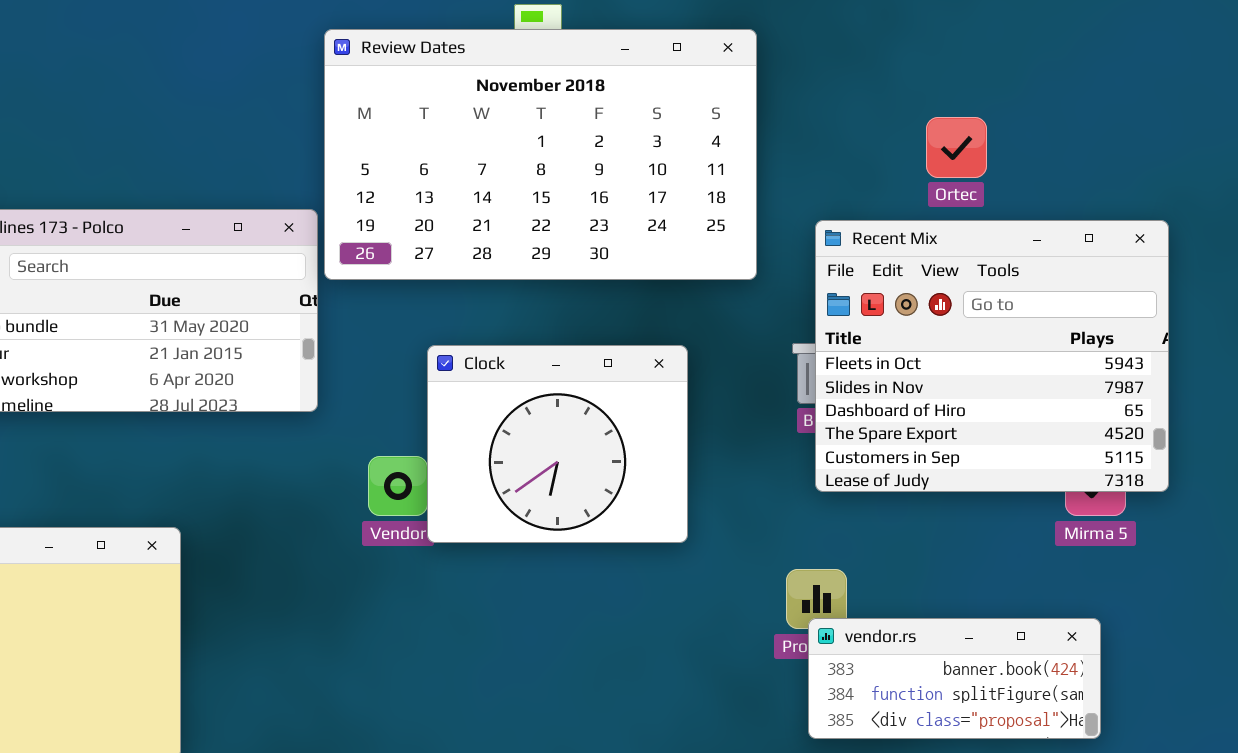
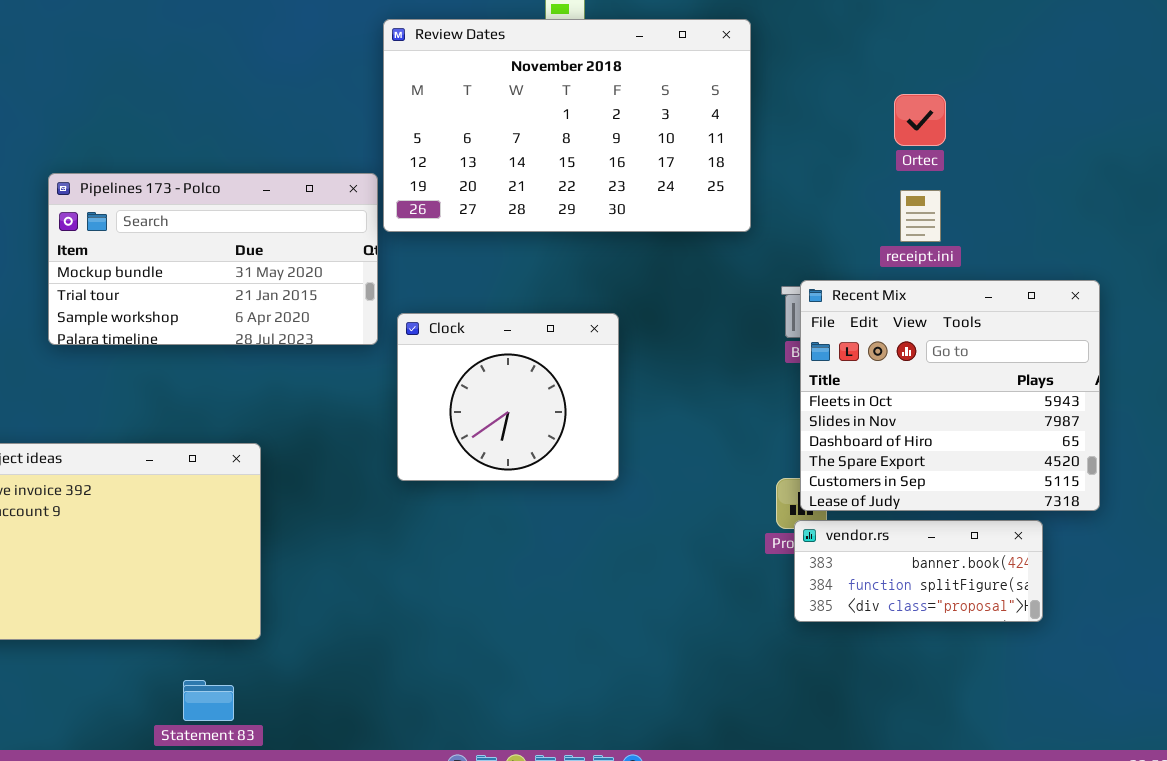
Recent Mix: [815,220,1169,492] -> [800,280,1100,511], moved
Clock: [427,345,688,543] -> [397,313,619,481], moved

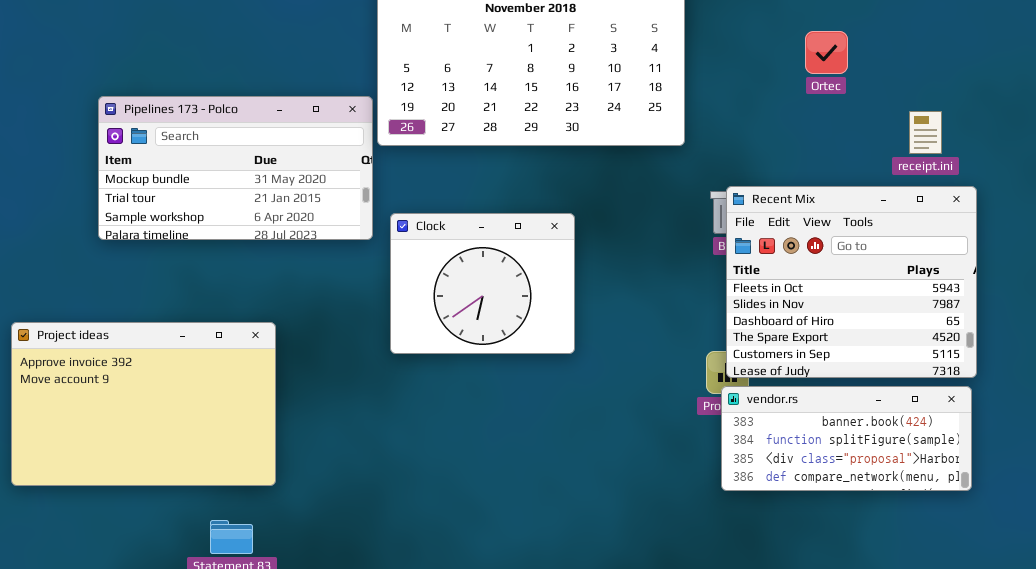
receipt.ini: [900,190,941,242] -> [909,111,942,154], moved
vendor.rs: [794,520,1043,622] -> [721,386,972,491], resized

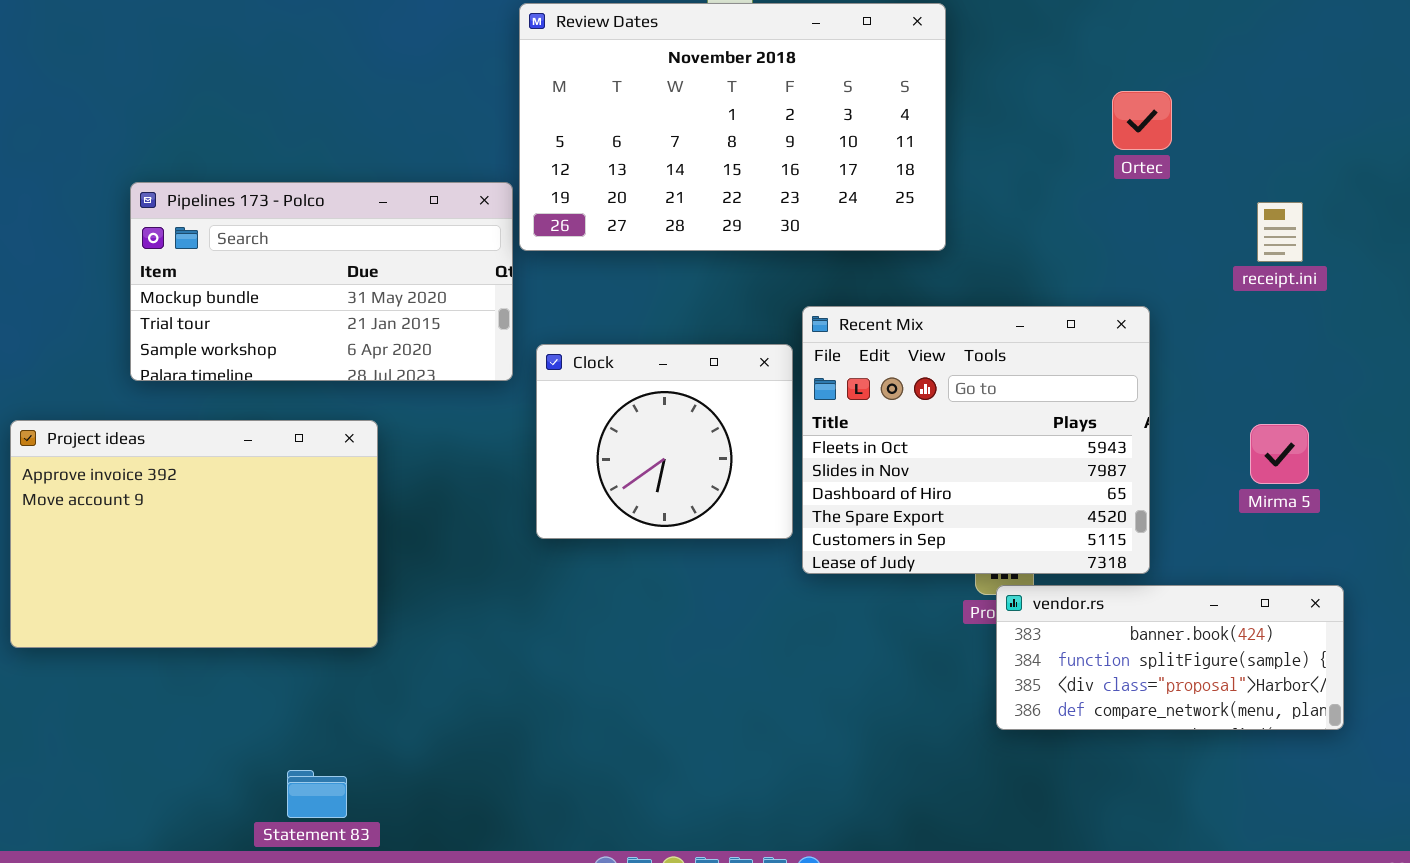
Recent Mix: [726,186,977,378] -> [802,306,1150,574], moved
Project ideas: [11,322,276,486] -> [10,420,378,648], moved

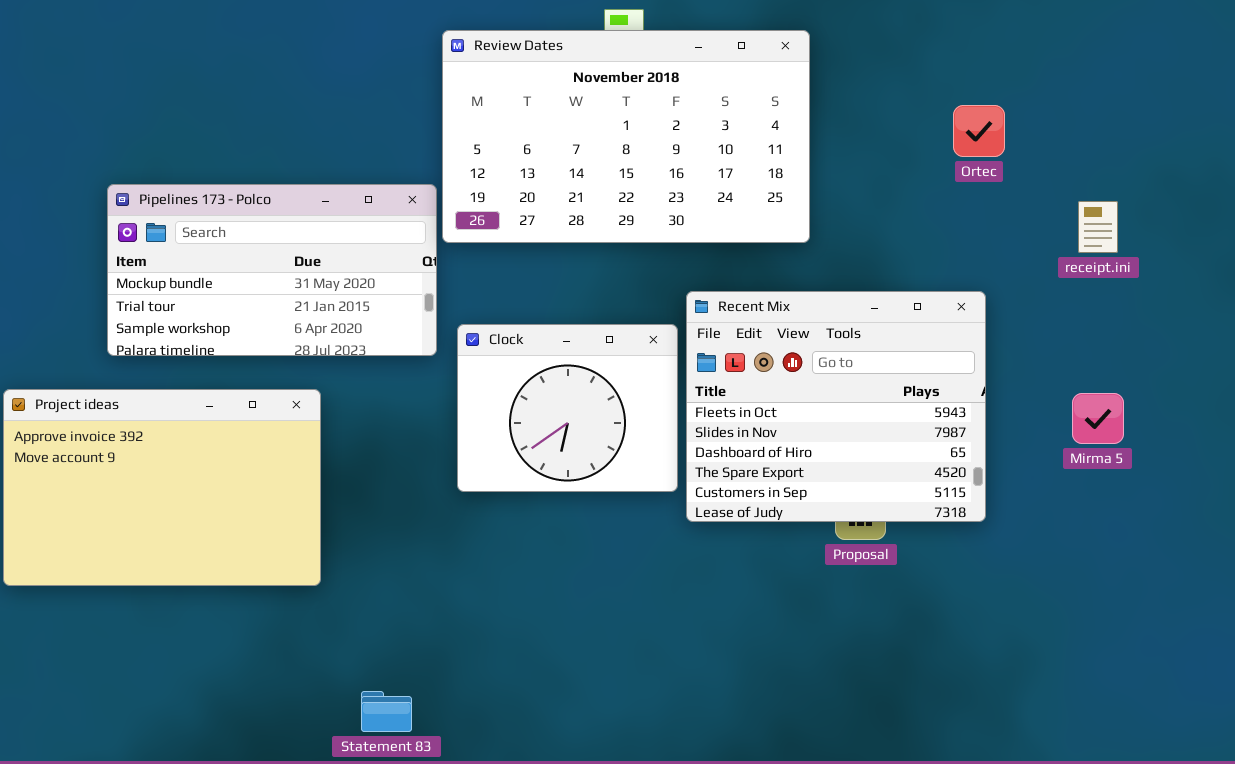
vendor.rs: [996,585,1344,730] -> none, closed
Statement 83: [287,770,347,818] -> [361,691,412,732], moved

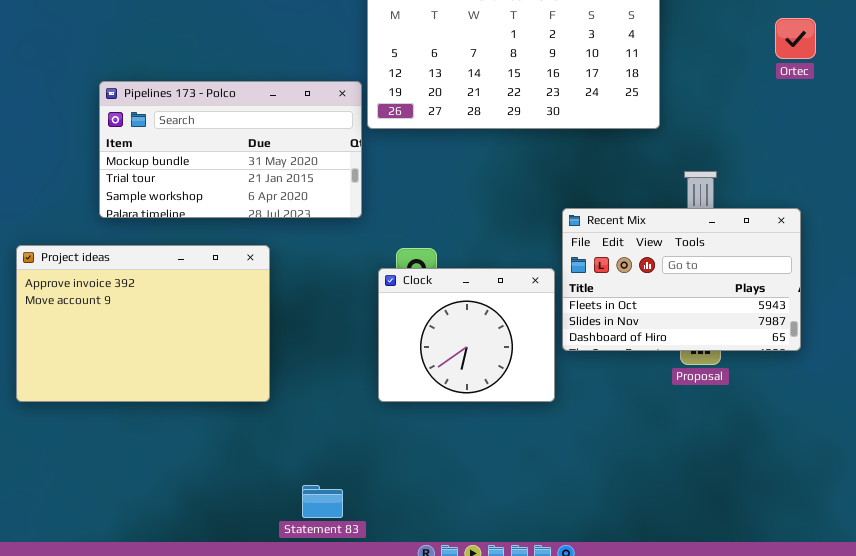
Recent Mix: [686,291,986,522] -> [562,208,801,351], resized
Clock: [457,324,678,492] -> [378,268,555,402], moved

